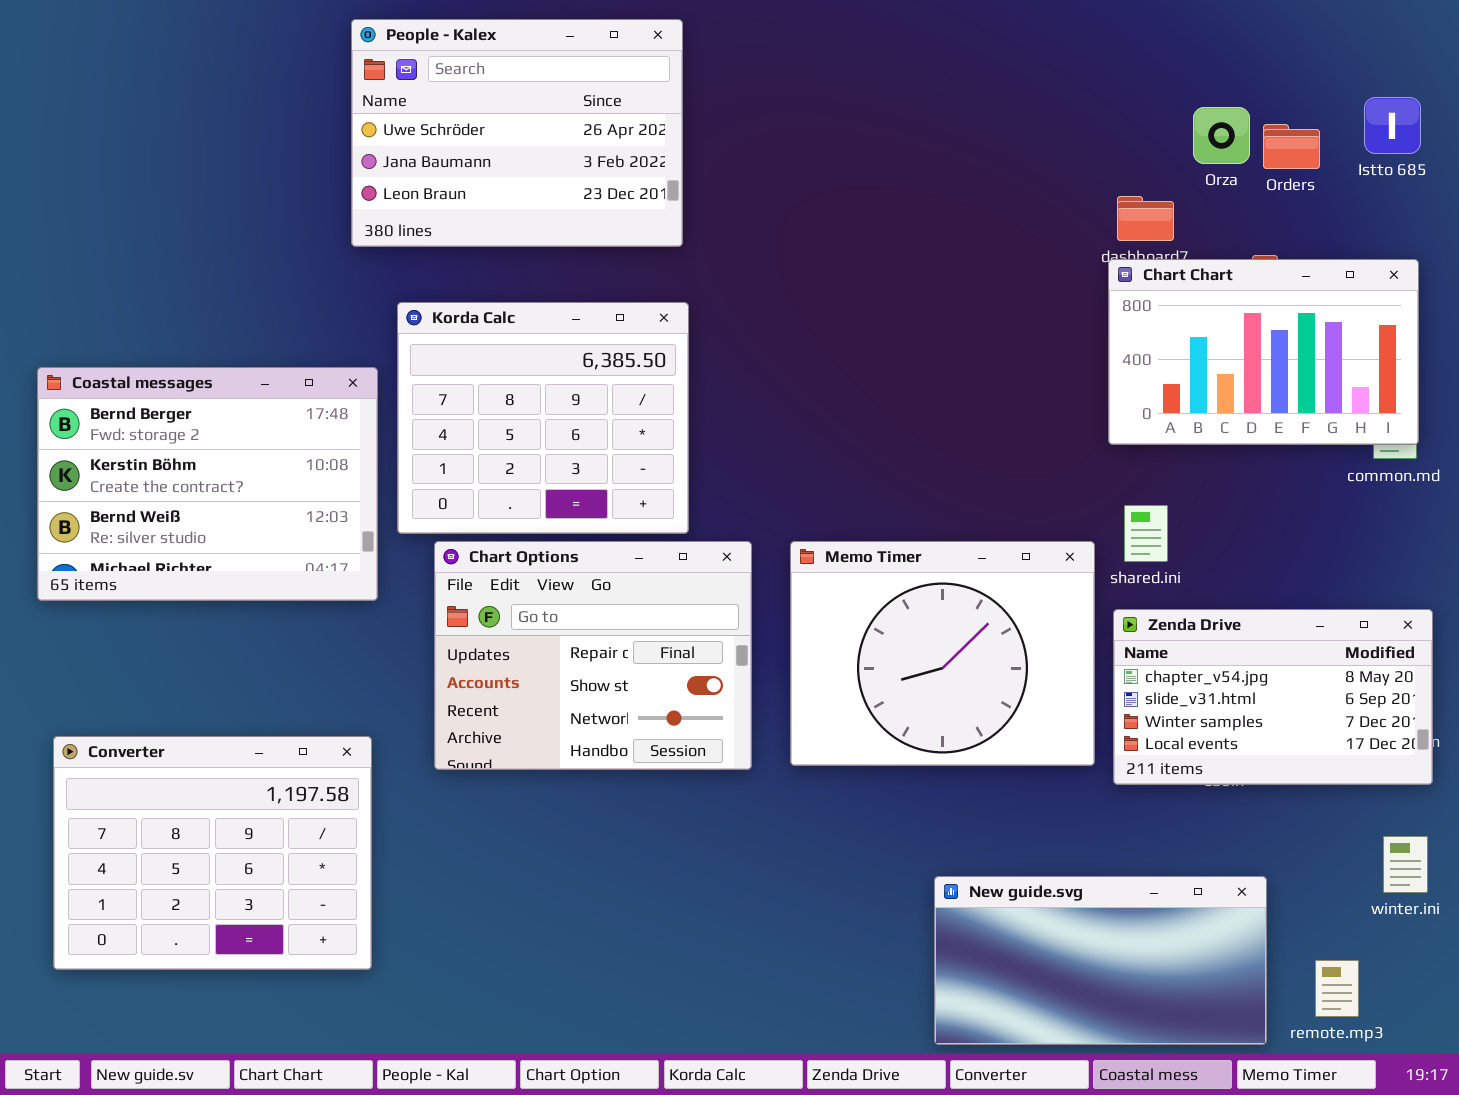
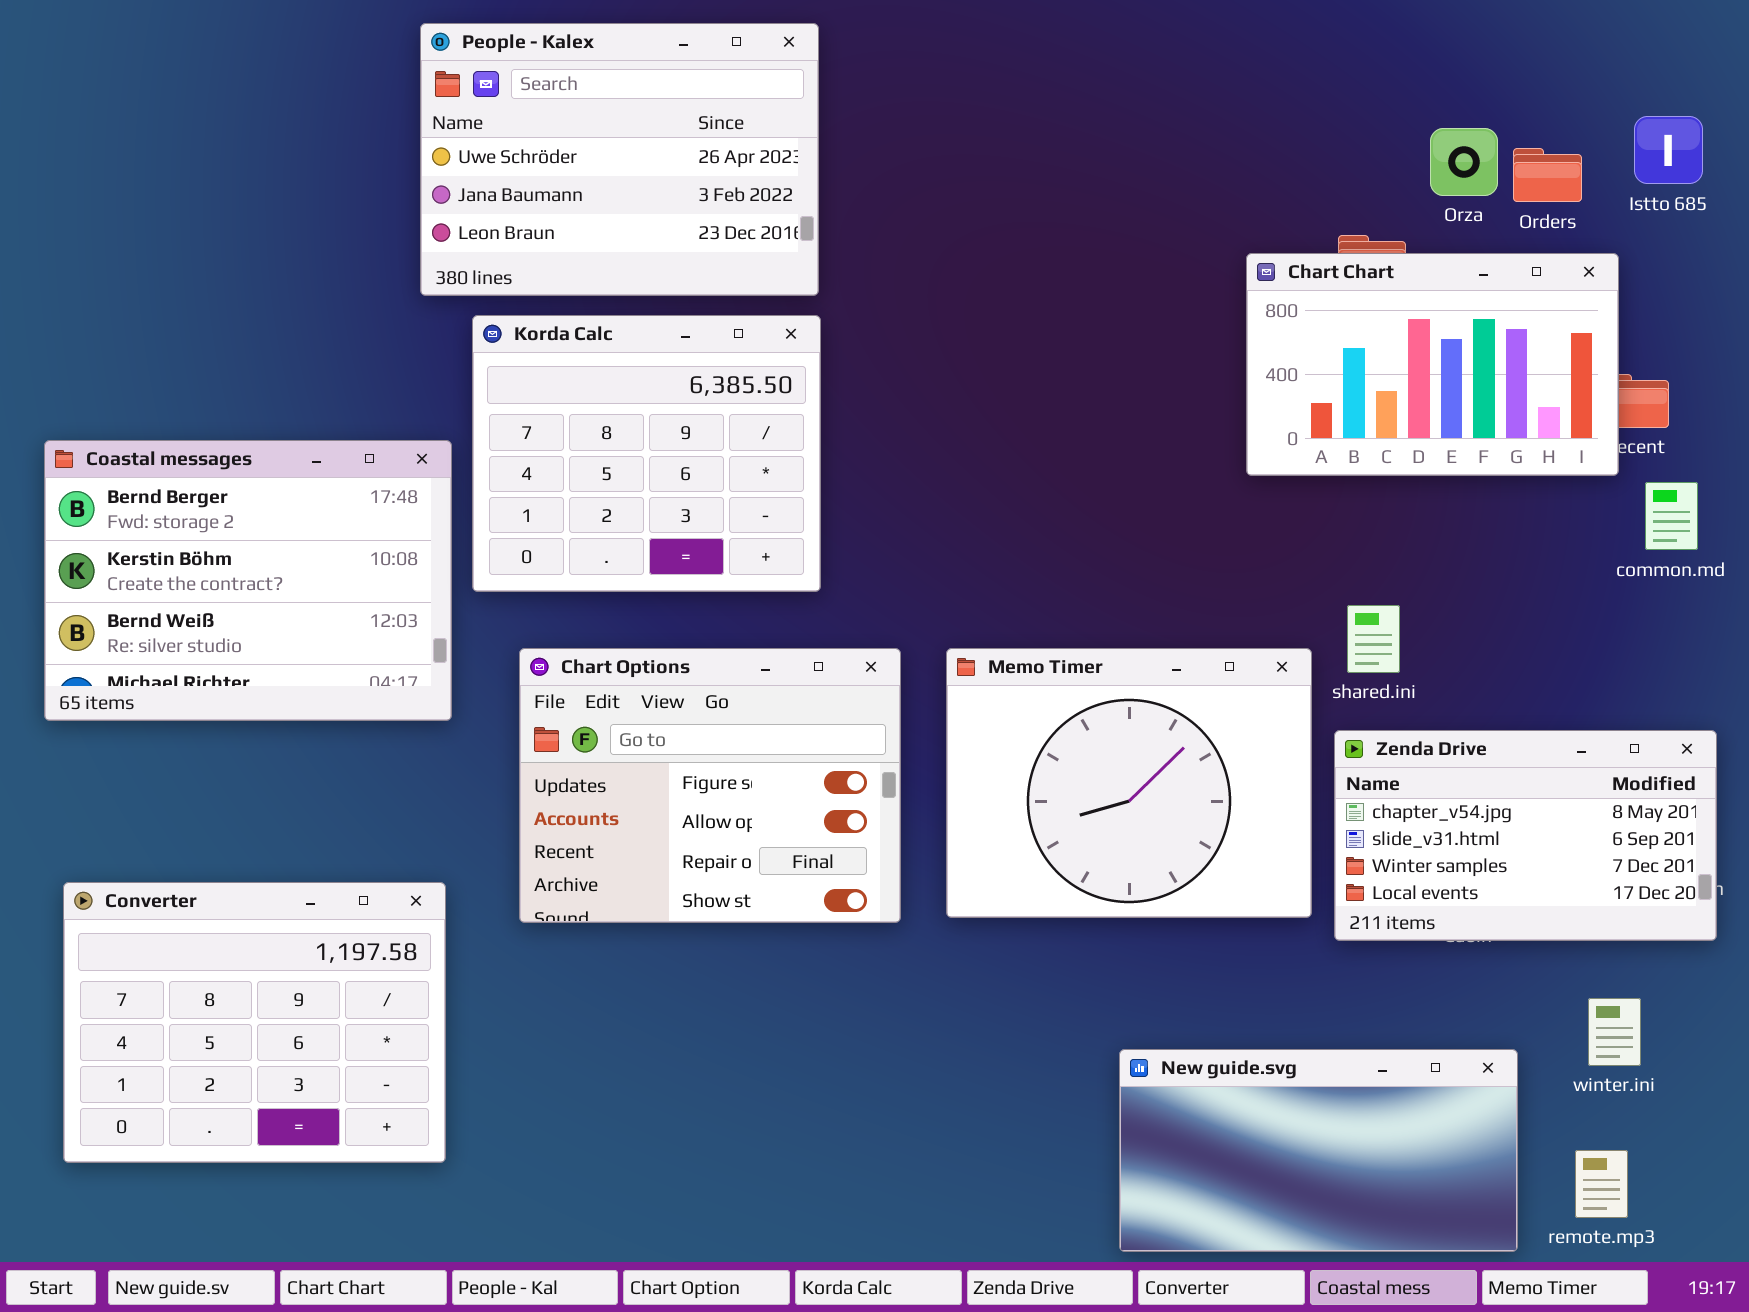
Chart Chart: [1108,259,1419,445] -> [1246,253,1619,476], moved
Korda Calc: [397,302,689,534] -> [472,315,821,592], moved
Chart Options: [434,541,752,770] -> [519,648,901,923], scrolled up 2 rows
winter.ini: [1383,836,1428,893] -> [1588,998,1641,1066], moved

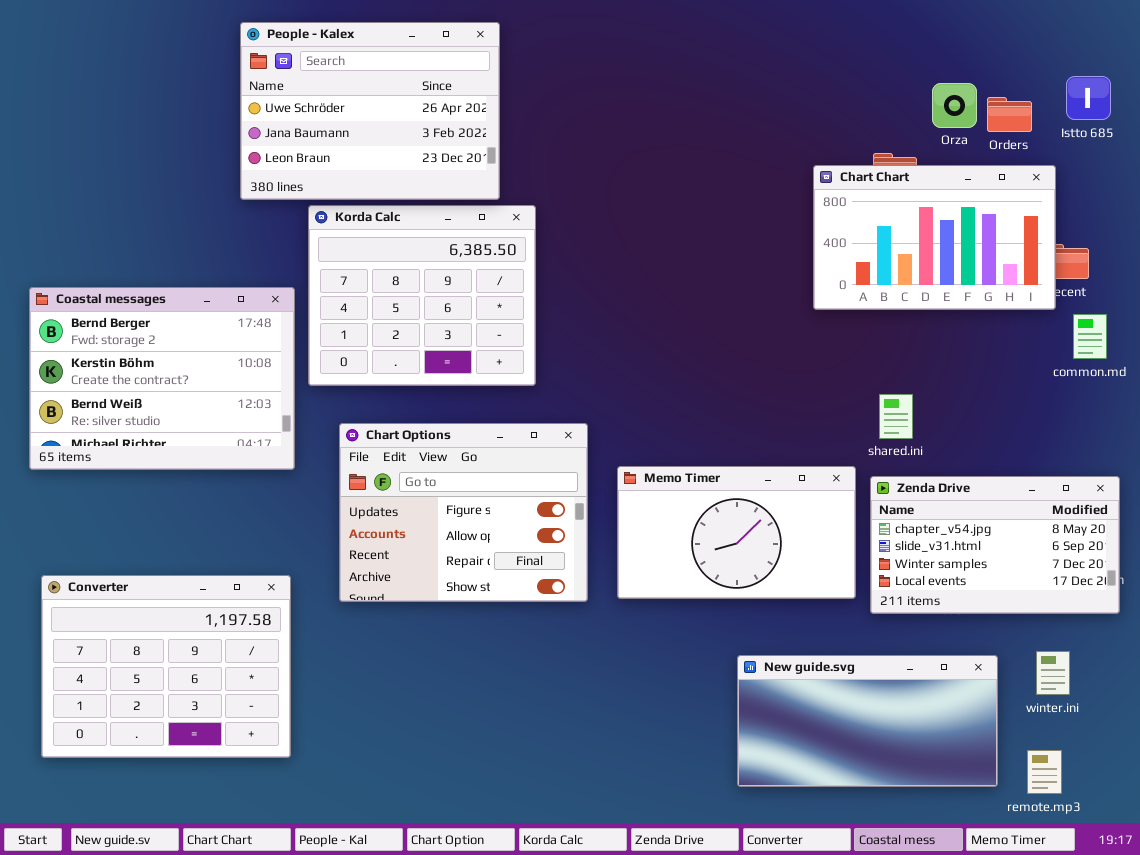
People - Kalex: [420,23,819,296] -> [240,22,500,200], moved
Memo Timer: [946,648,1312,918] -> [617,466,856,599], resized
New guide.svg: [1119,1049,1518,1252] -> [737,655,998,787], moved

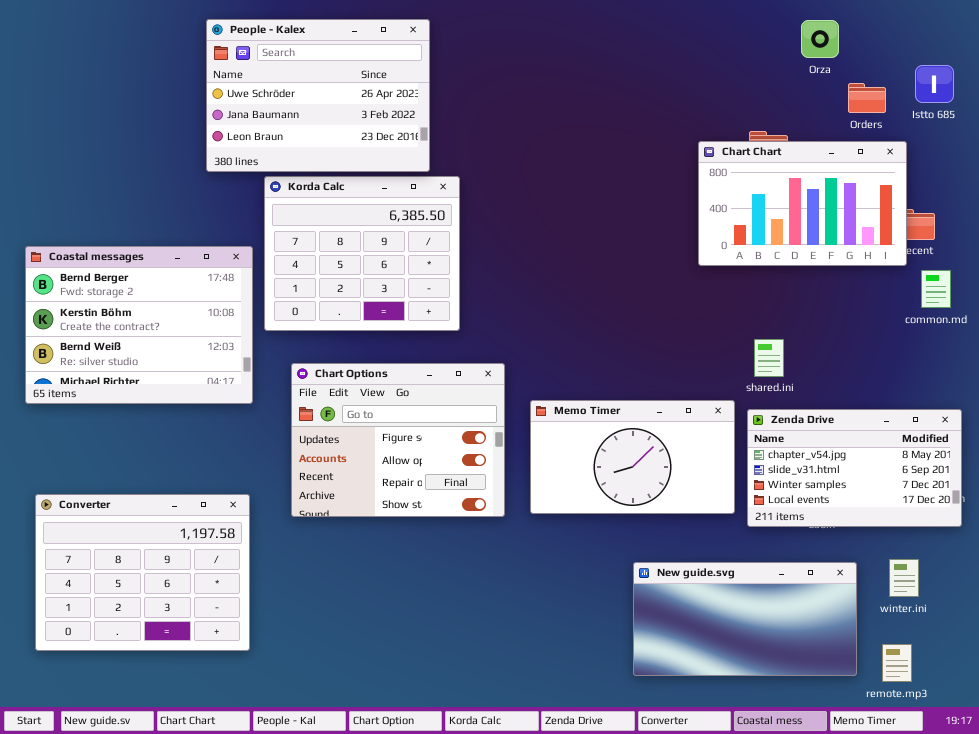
Orza: [932,83,977,128] -> [801,20,839,58], moved

